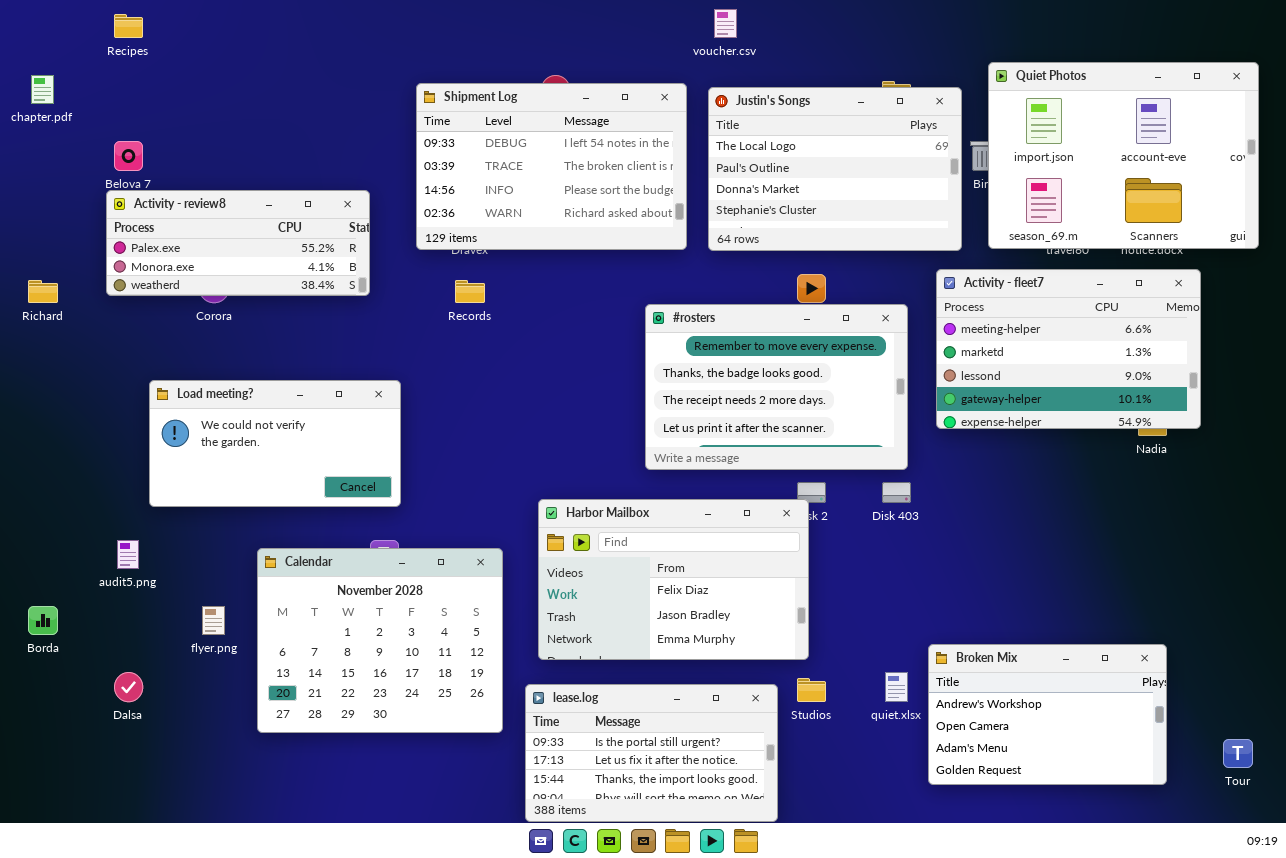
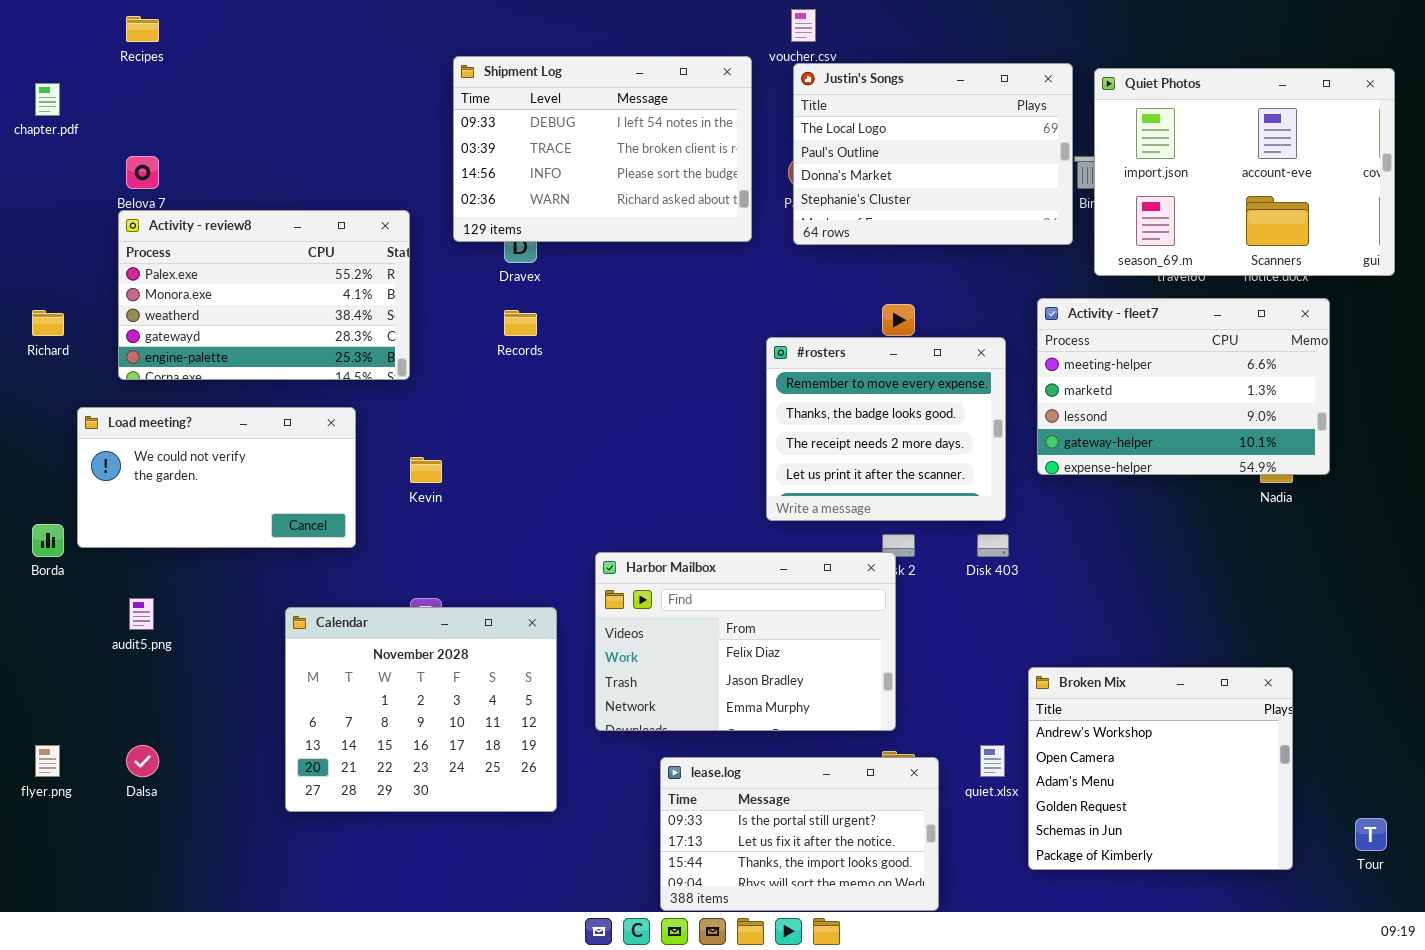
Shipment Log: [416,83,687,250] -> [453,56,752,242], moved
Justin's Songs: [708,87,962,251] -> [793,63,1073,245], moved
Activity - review8: [106,190,370,296] -> [118,210,410,380], resized
#rosters: [645,304,908,470] -> [766,337,1006,521], resized
Load meeting?: [149,380,401,507] -> [77,407,356,548], moved
Borda: [28,606,58,635] -> [32,524,64,557], moved
flyer.png: [202,606,225,635] -> [35,745,60,777], moved
Broken Mix: [928,644,1167,785] -> [1028,667,1293,870], resized
lease.log: [525,684,778,822] -> [660,757,939,911], moved

